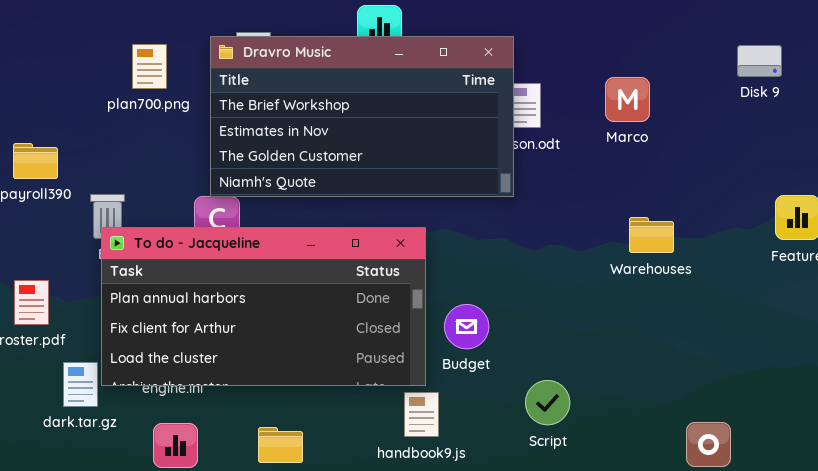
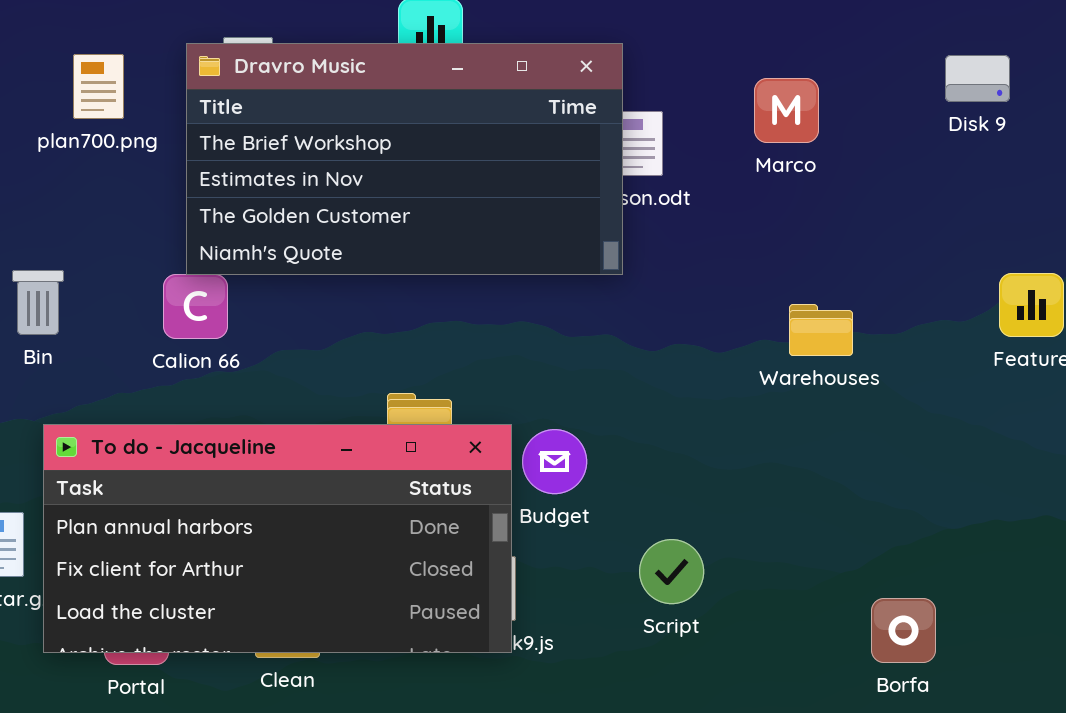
Marco: [605,77,650,122] -> [754,78,819,143], moved
To do - Jacqueline: [101,227,426,386] -> [43,424,512,653], moved

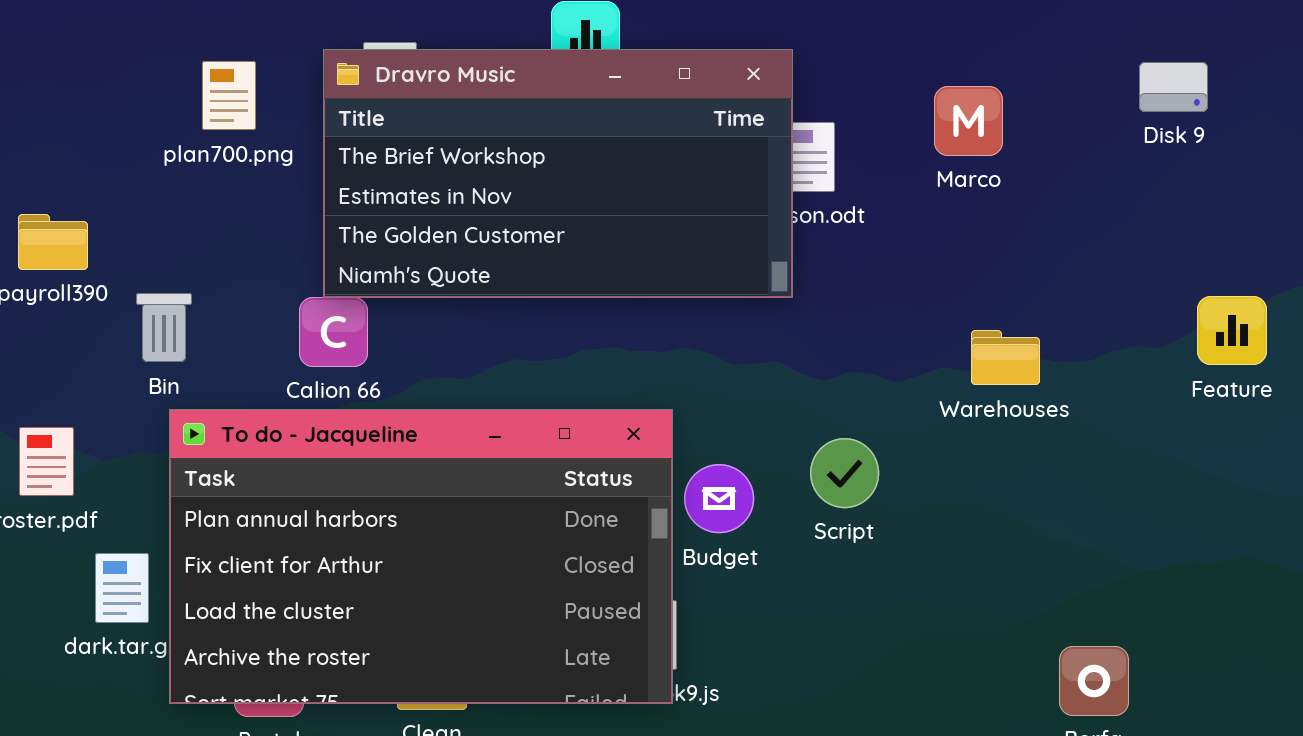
To do - Jacqueline: [43,424,512,653] -> [169,409,673,704], resized
Script: [639,539,704,604] -> [810,438,879,508], moved

